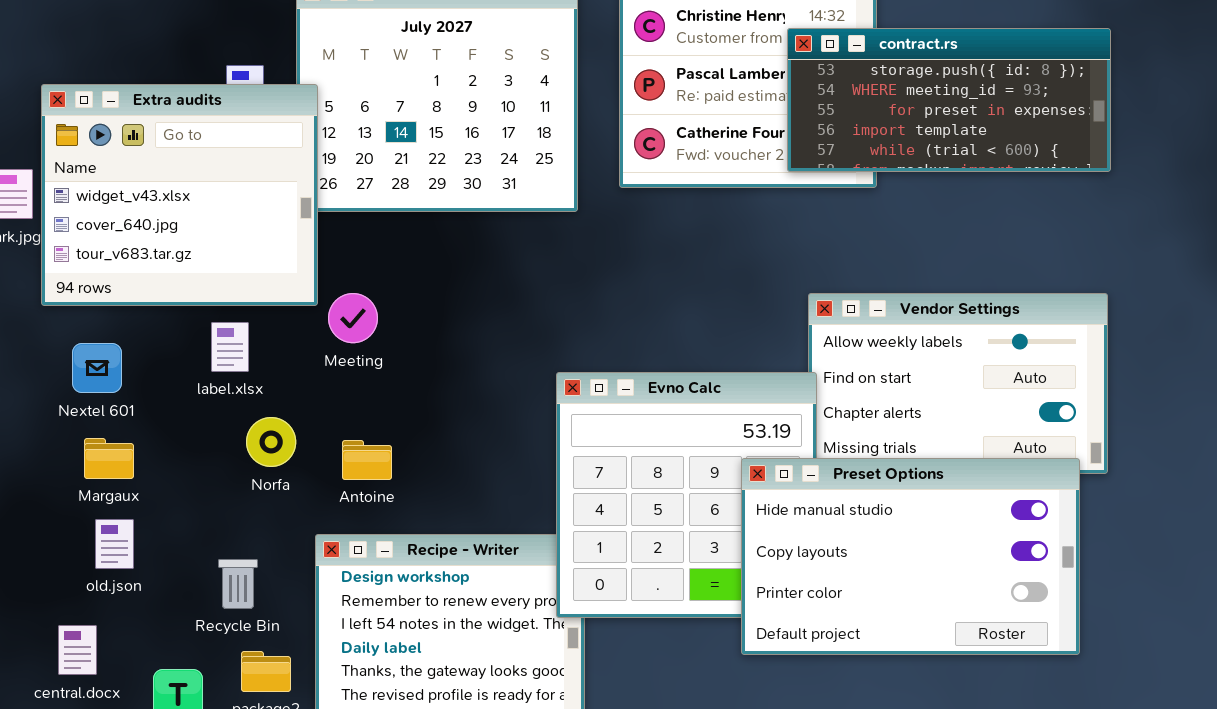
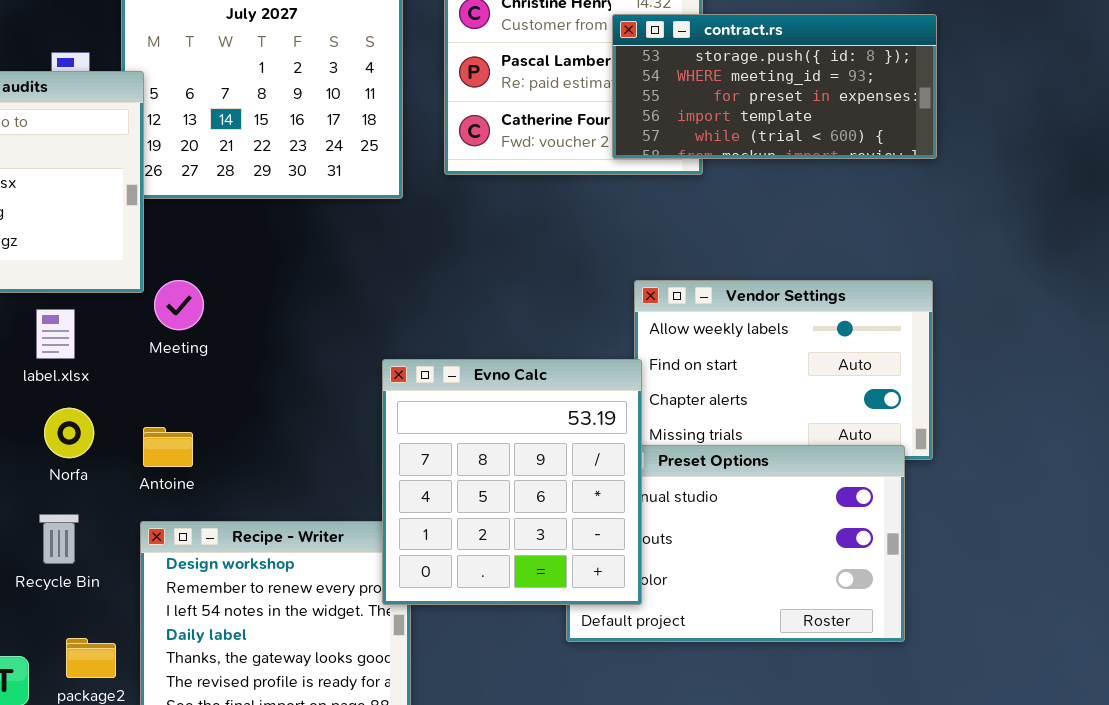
Evno Calc: [556,372,817,618] -> [382,359,642,605], raised
Norfa: [246,417,296,467] -> [44,408,94,458], moved
Antoine: [342,440,392,480] -> [143,427,193,467], moved
Recycle Bin: [218,559,258,609] -> [39,514,79,564], moved

